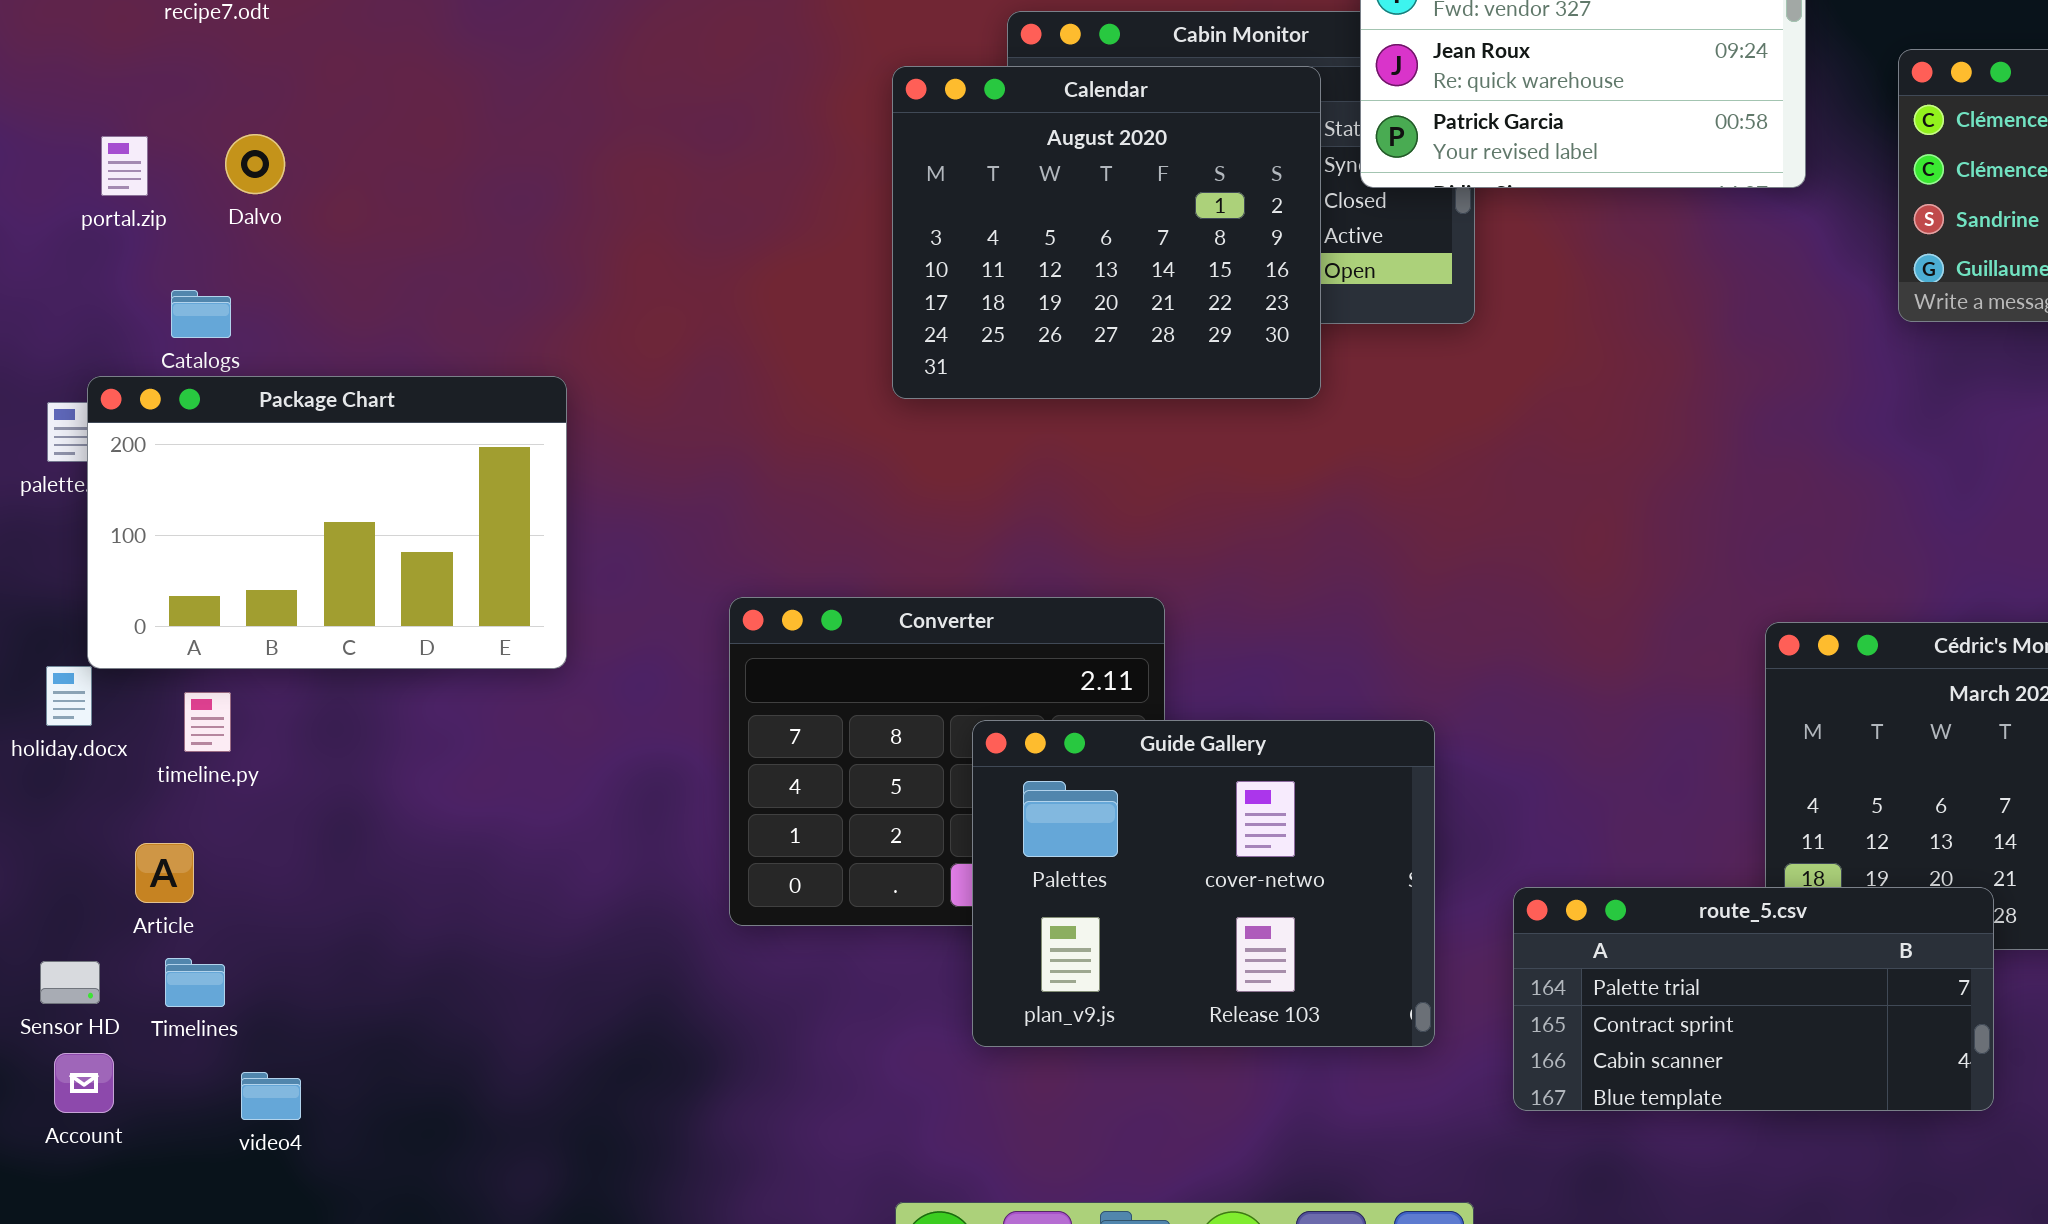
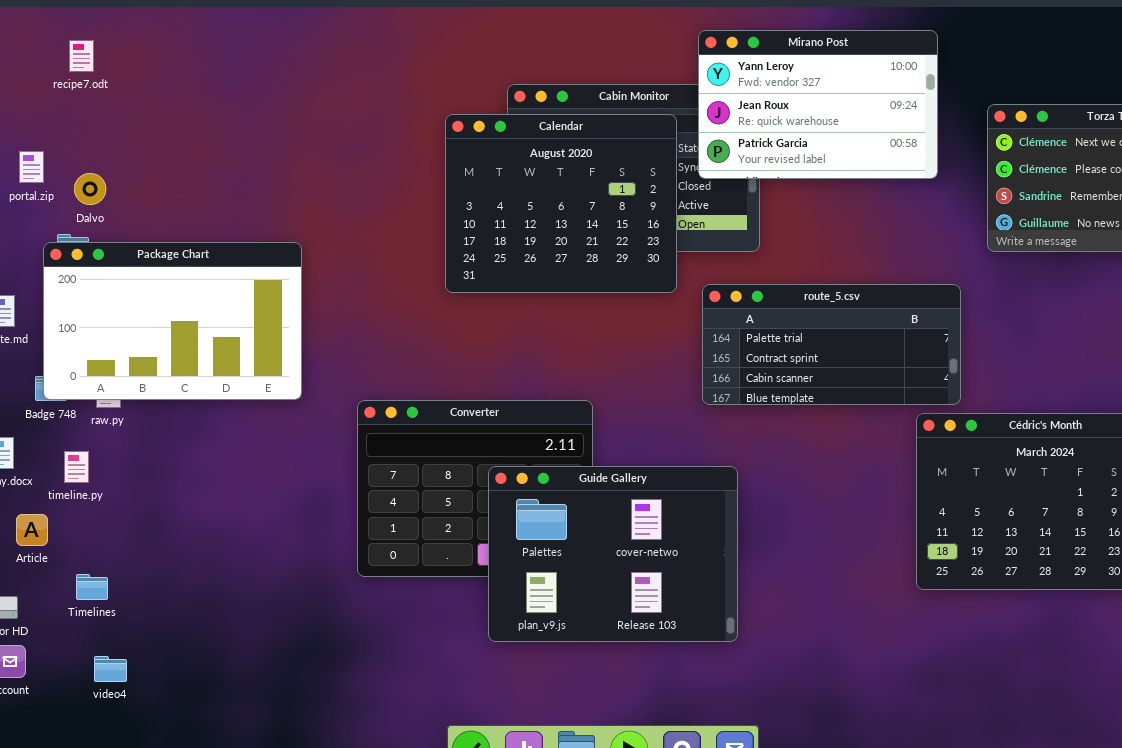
Dalvo: [225,134,285,194] -> [74,173,106,205], moved
Package Chart: [87,376,567,669] -> [43,242,302,400], moved
Article: [135,843,194,903] -> [16,514,48,546], moved
route_5.csv: [1513,887,1994,1111] -> [702,284,961,405], moved
Timelines: [165,958,225,1007] -> [76,574,108,600], moved

